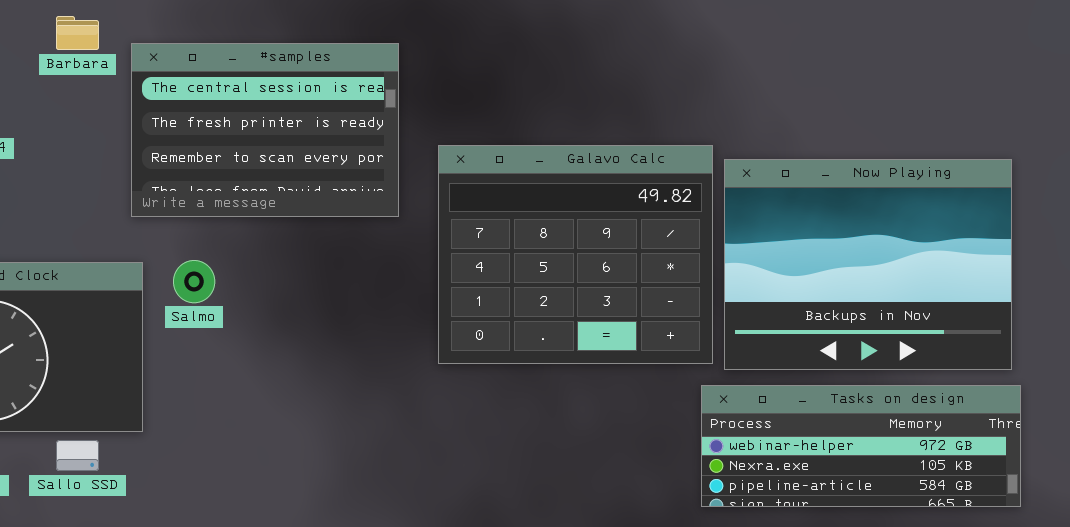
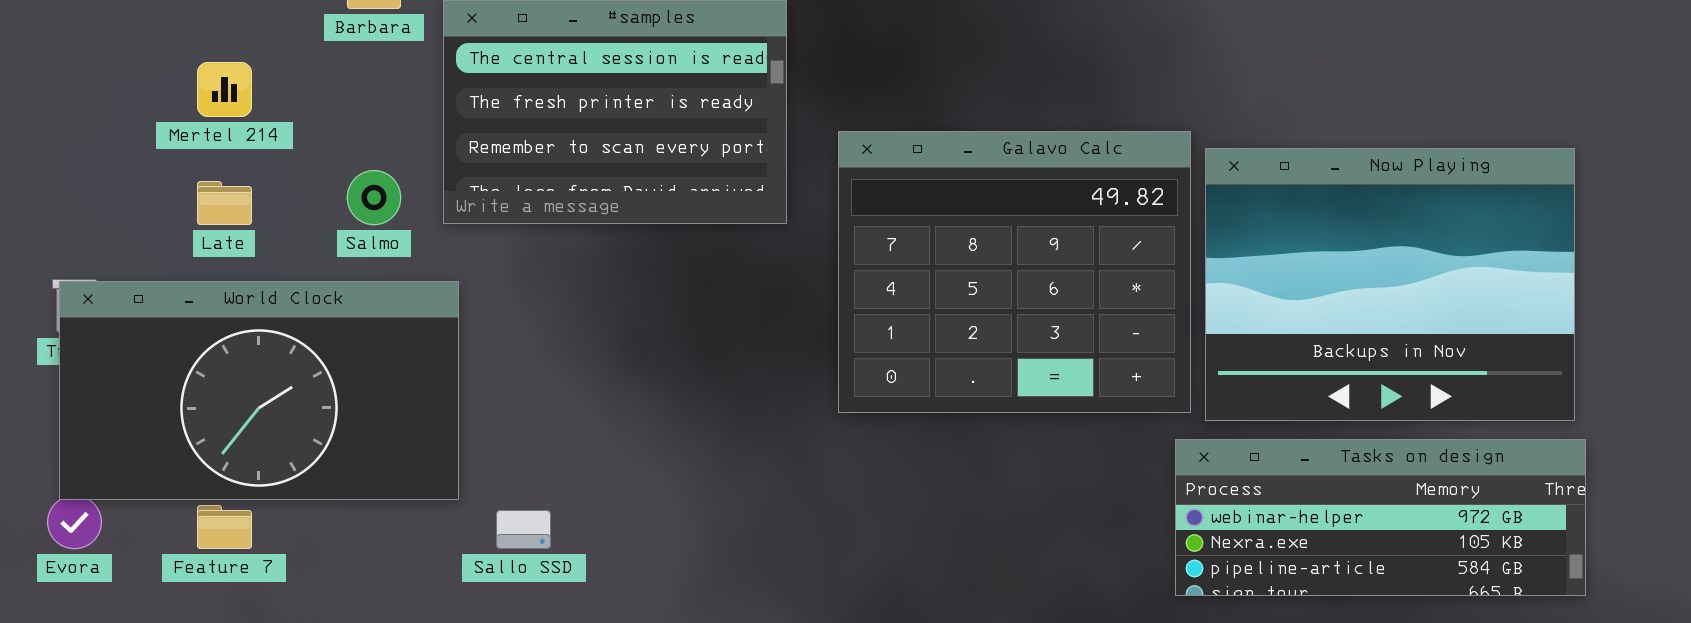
Salmo: [173,260,215,303] -> [347,170,401,225], moved
Sallo SSD: [56,440,99,471] -> [496,510,551,549], moved

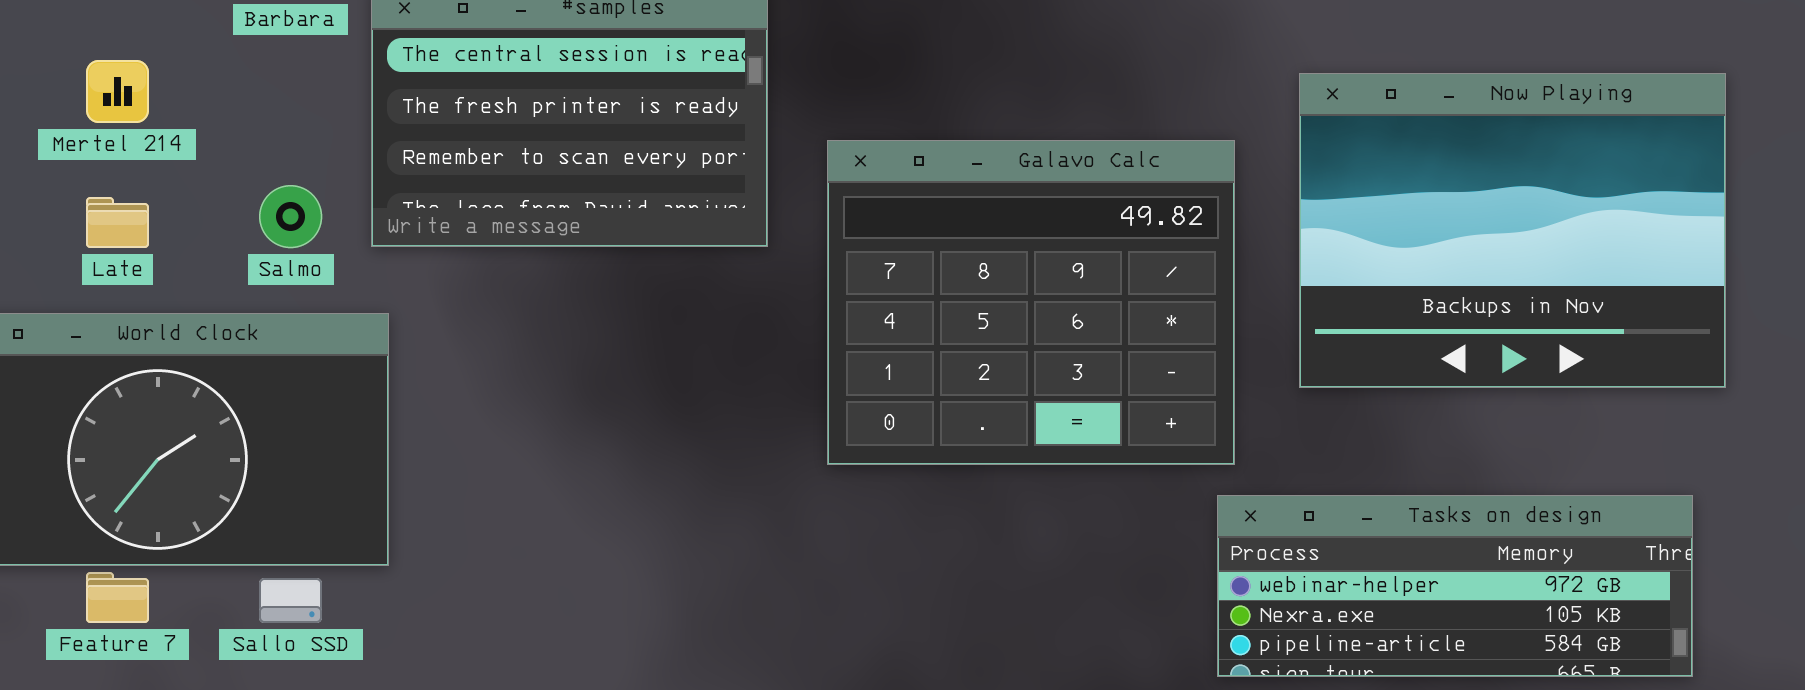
Now Playing: [1205,148,1575,421] -> [1299,73,1726,388], moved
Sallo SSD: [496,510,551,549] -> [259,578,322,623], moved

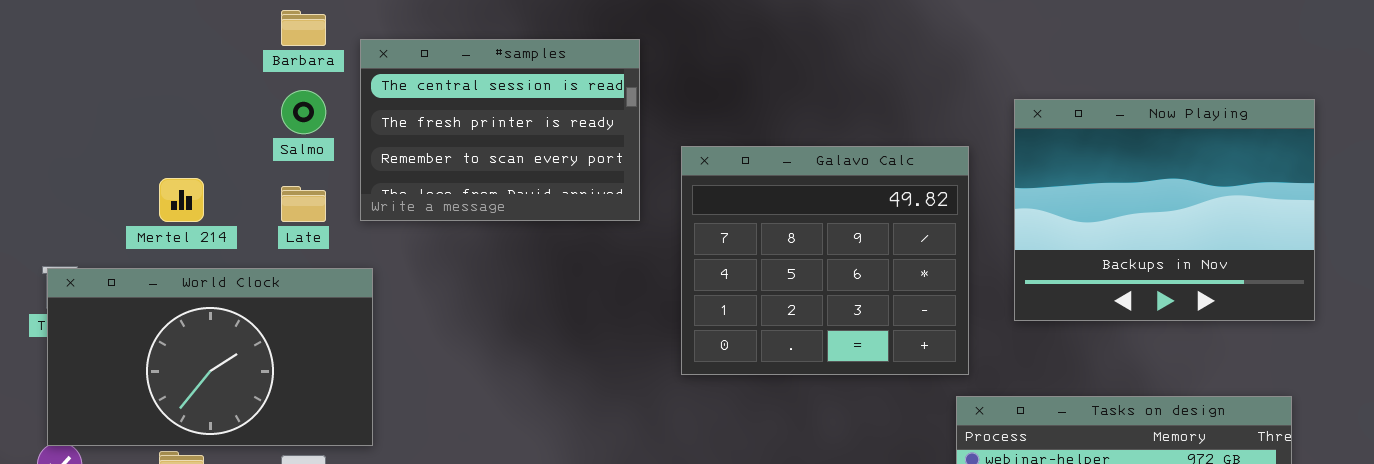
Mertel 214: [86,60,149,123] -> [159,178,204,222], moved
Salmo: [259,185,322,248] -> [281,90,326,134], moved
Late: [86,197,149,248] -> [281,186,326,222], moved

